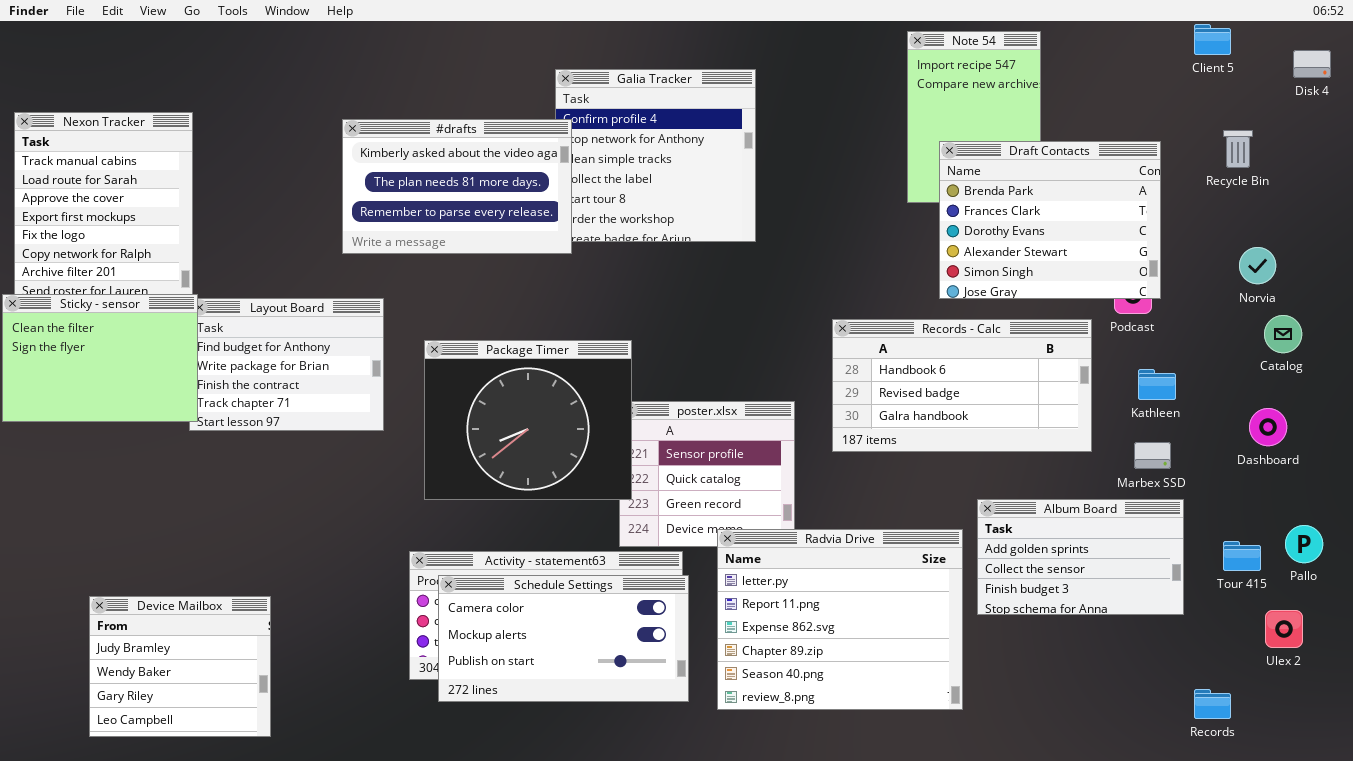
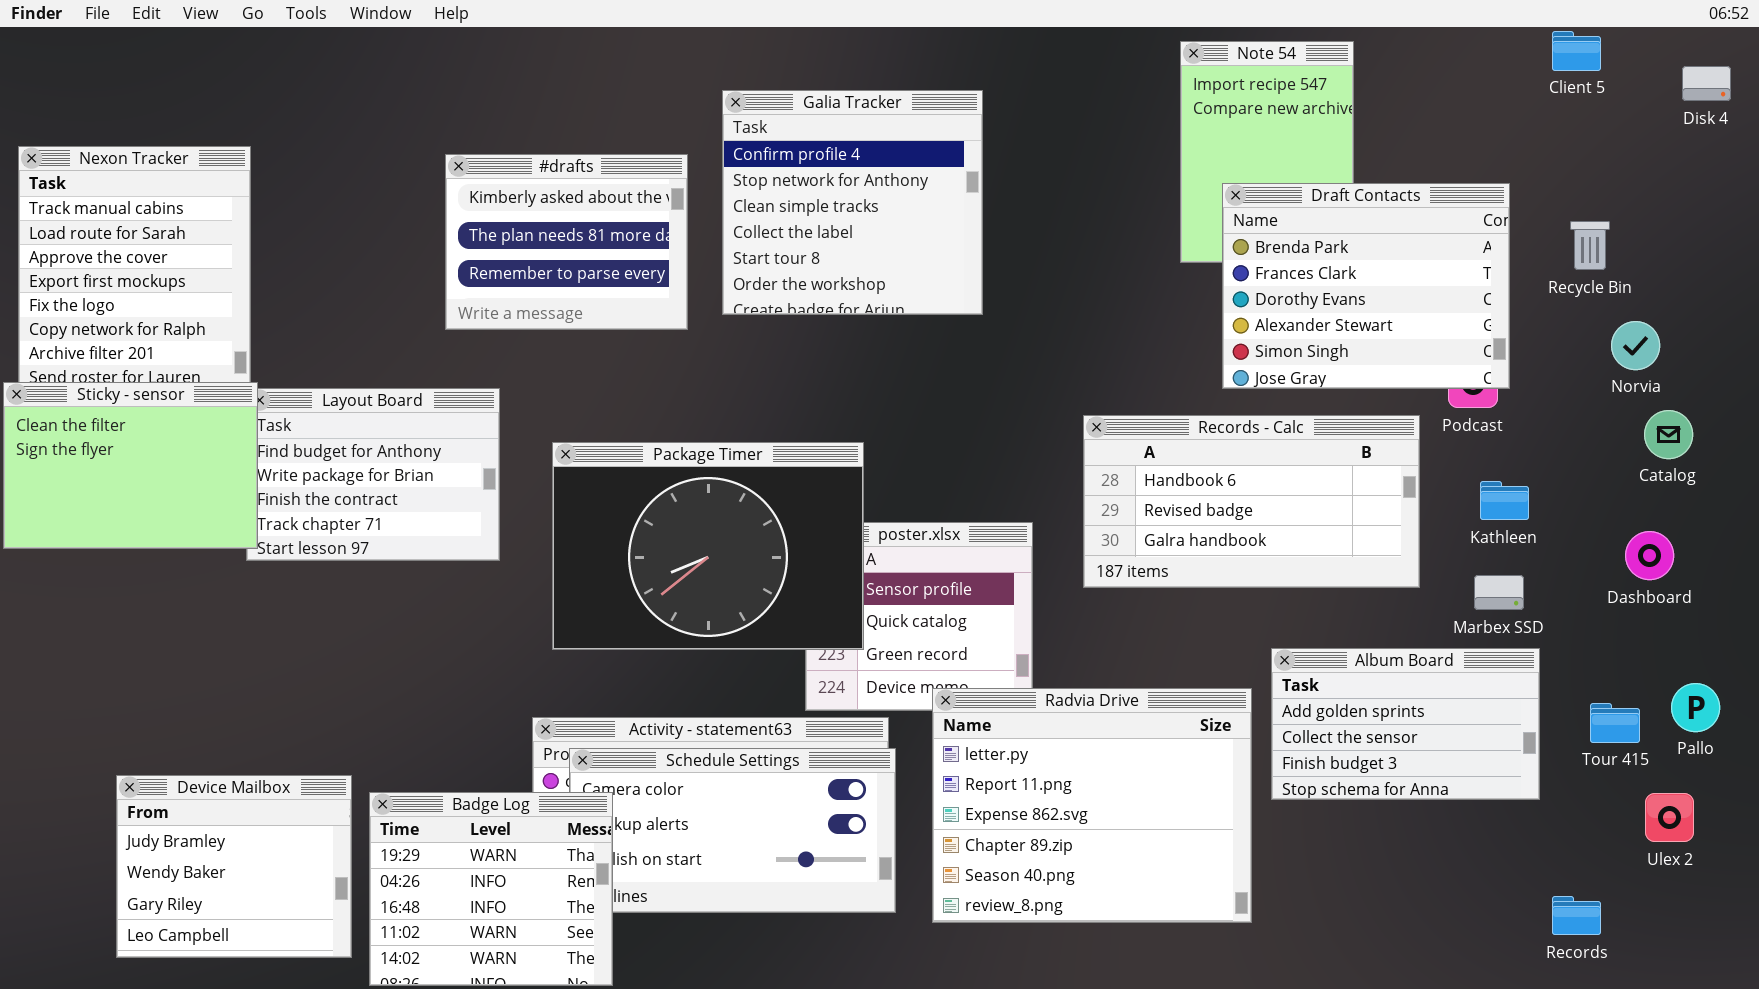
#drafts: [342,119,572,254] -> [445,154,688,330], resized
Recycle Bin: [1223,130,1253,168] -> [1570,221,1610,270], moved
Package Timer: [424,340,632,500] -> [552,442,864,650], resized
Badge Log: none -> [369,792,613,986], opened

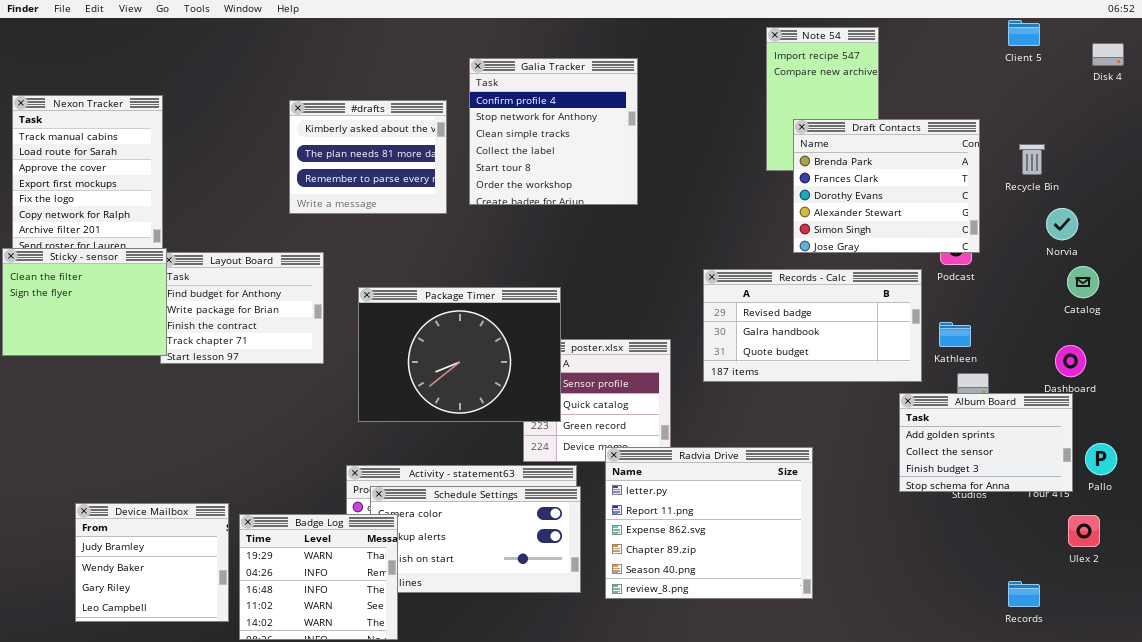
Records - Calc: [1083,415,1420,588] -> [703,269,922,382], scrolled down 1 row
Kathleen: [1480,481,1529,520] -> [939,322,971,347], moved
Album Board: [1271,648,1540,800] -> [899,393,1073,492], moved

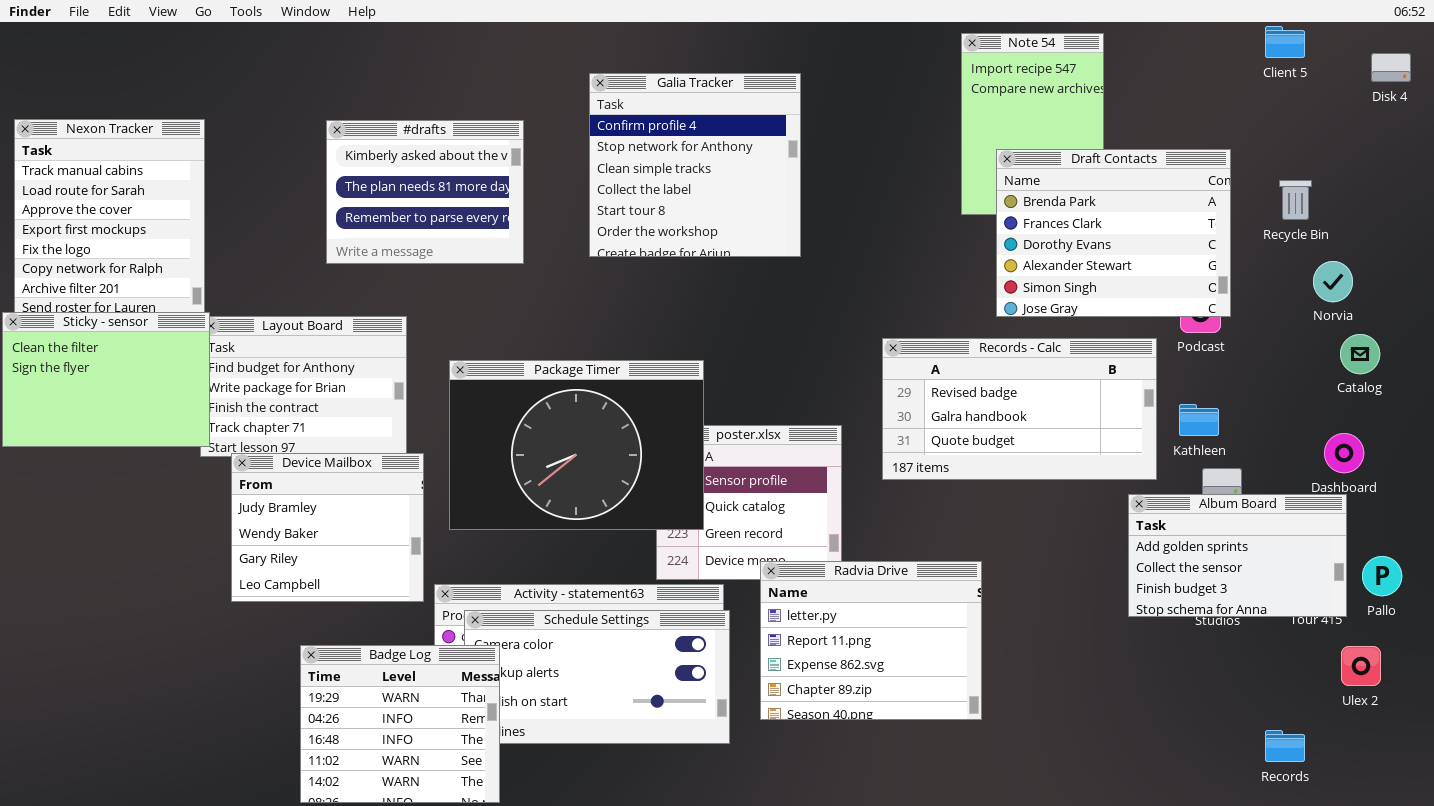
#drafts: [289,100,447,214] -> [326,120,524,264], moved
Radvia Drive: [605,447,813,599] -> [760,561,982,720], resized
Device Mailbox: [75,503,229,622] -> [231,453,424,602], moved

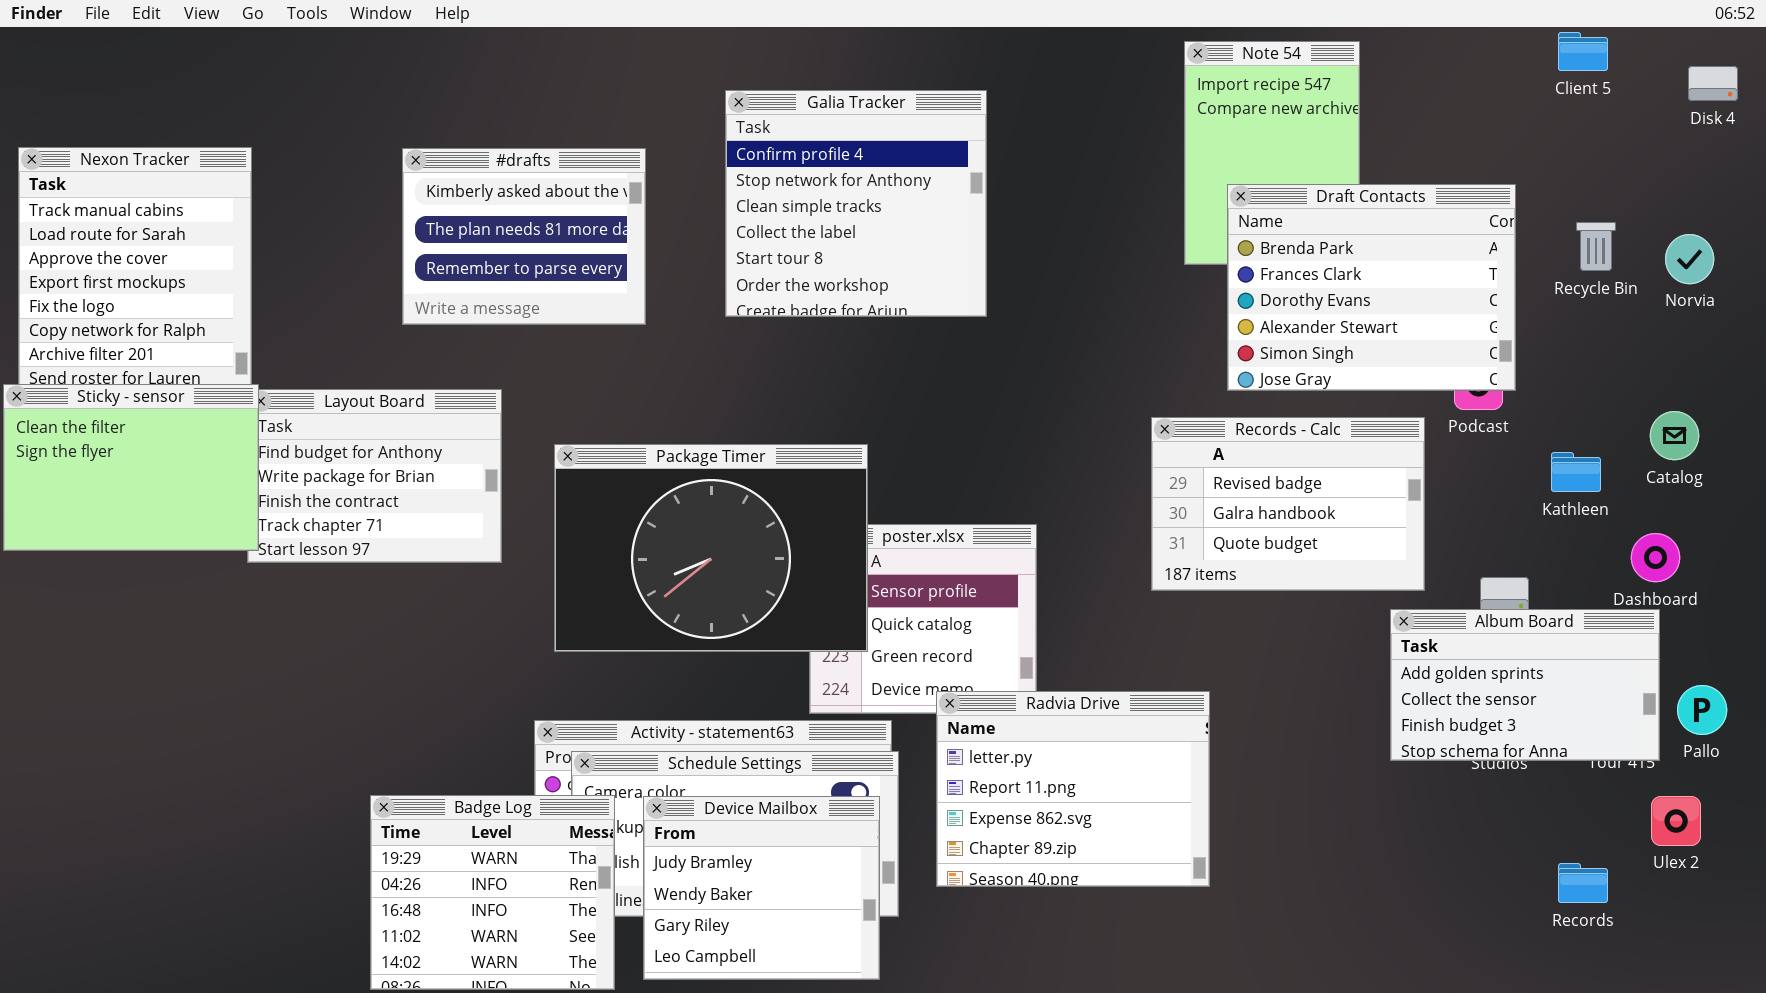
Norvia: [1313,261,1353,302] -> [1665,234,1714,284], moved
Records - Calc: [882,338,1157,480] -> [1151,417,1425,591], resized
Kathleen: [1179,404,1219,436] -> [1551,452,1601,492], moved
Device Mailbox: [231,453,424,602] -> [643,796,880,980], moved
Records: [1265,730,1305,762] -> [1558,863,1608,903], moved

